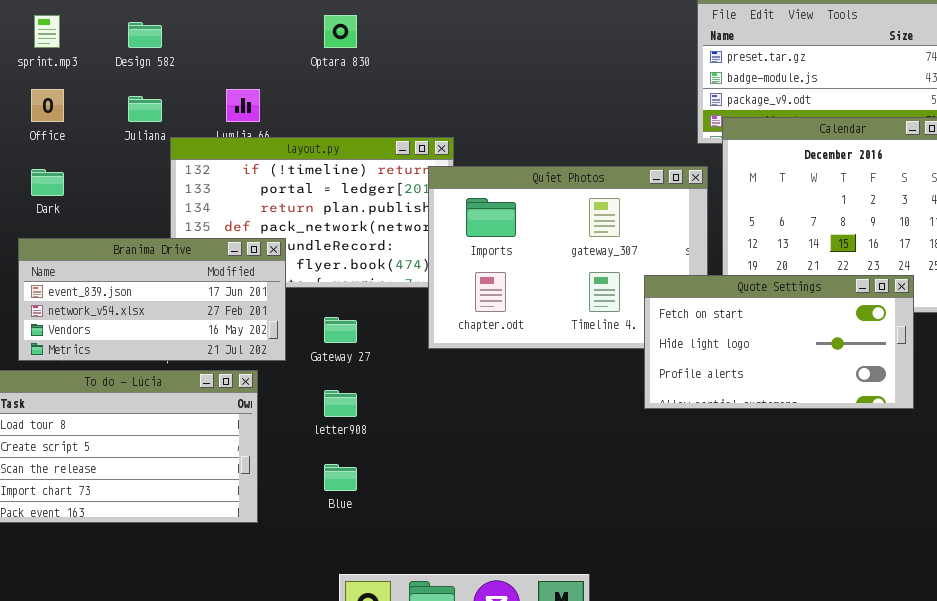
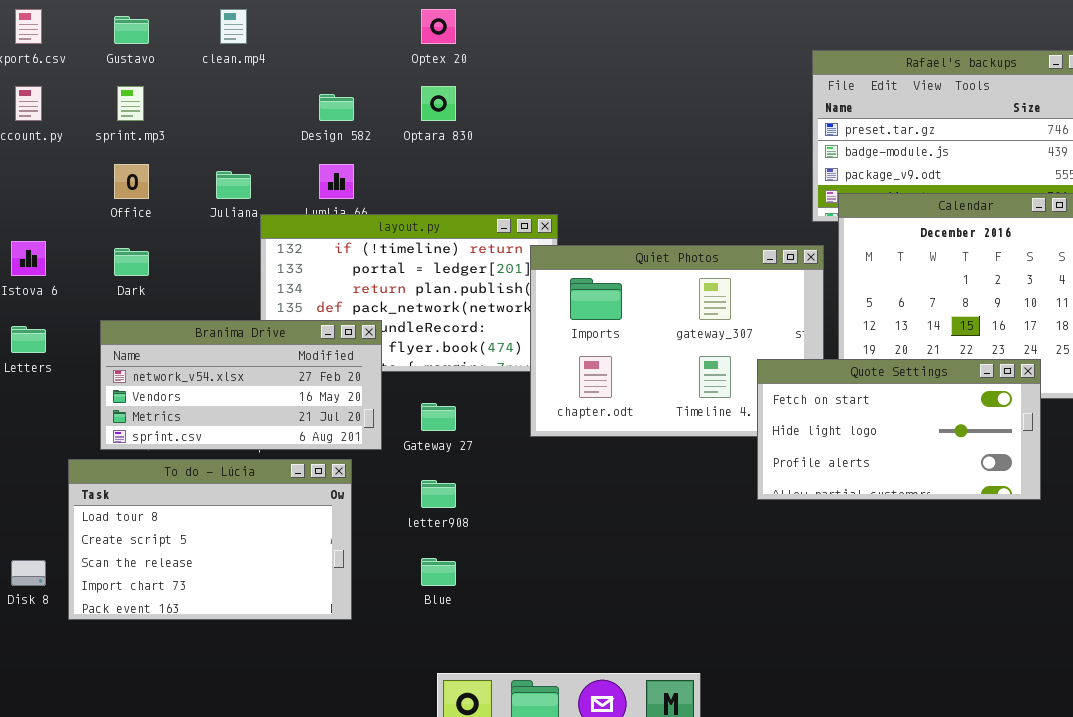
Design 582: [128,22,162,48] -> [319,94,354,121], moved
Branima Drive: [18,238,286,361] -> [100,320,382,450], scrolled down 1 row

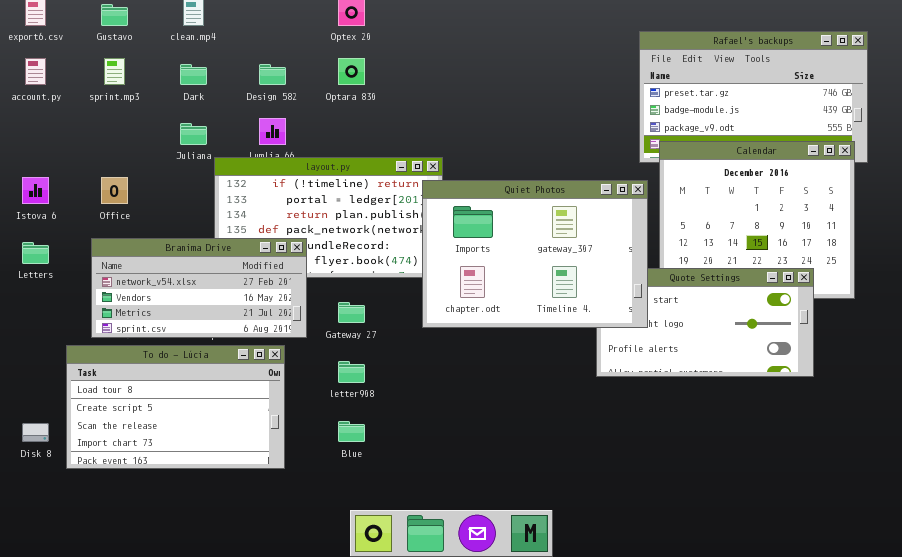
Office: [114,164,149,199] -> [101,177,128,204], moved
Quiet Photos: [530,245,824,437] -> [422,180,648,328], raised
Dark: [114,248,149,276] -> [180,64,207,85], moved

